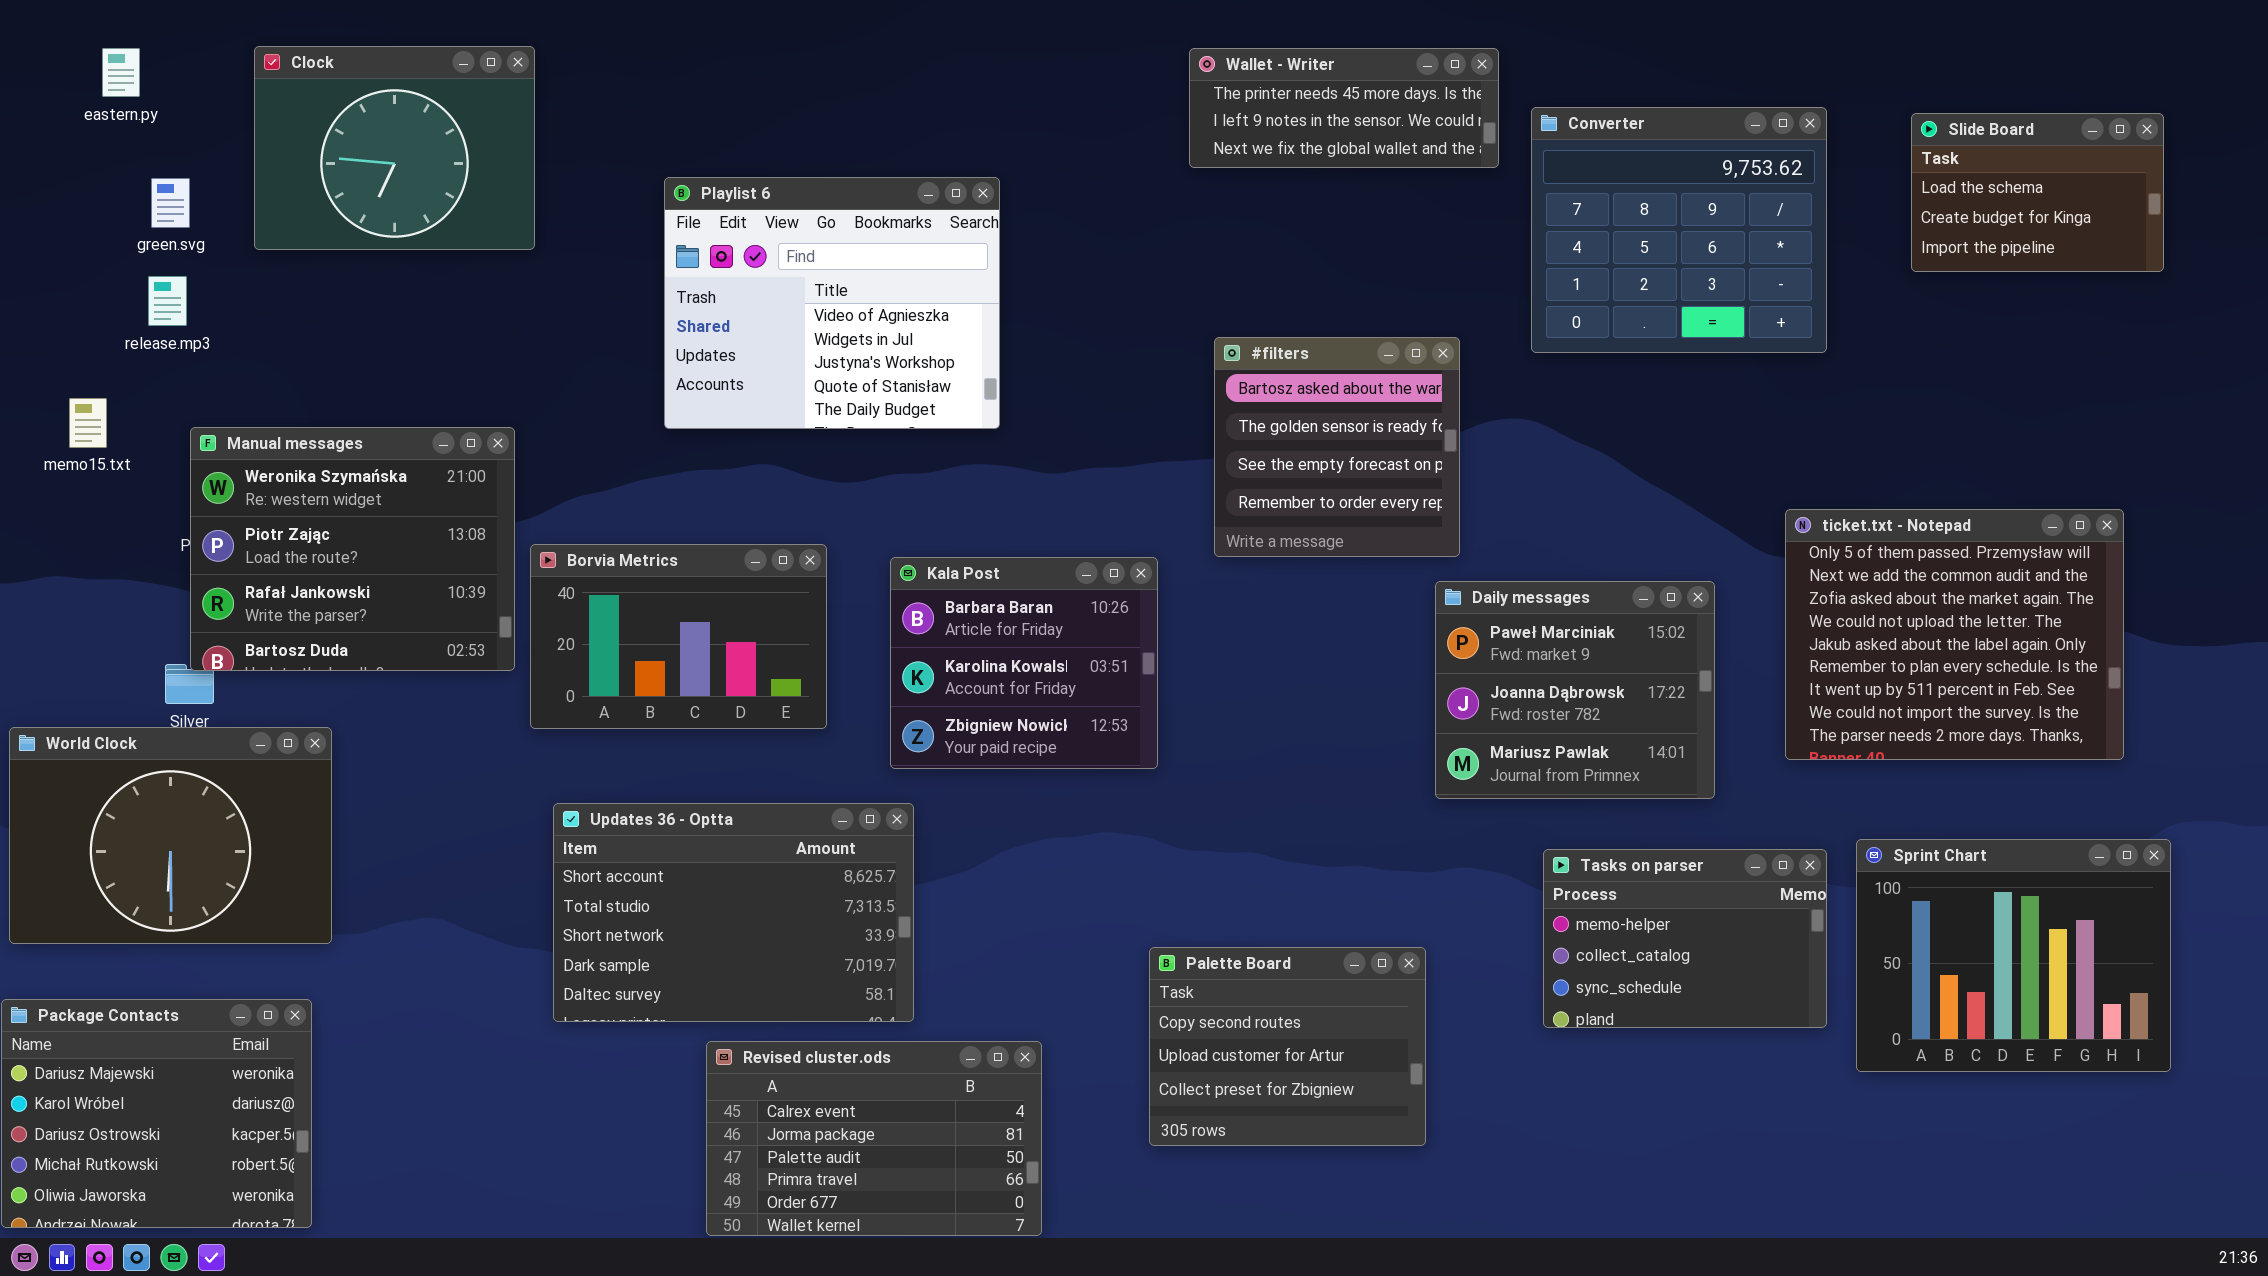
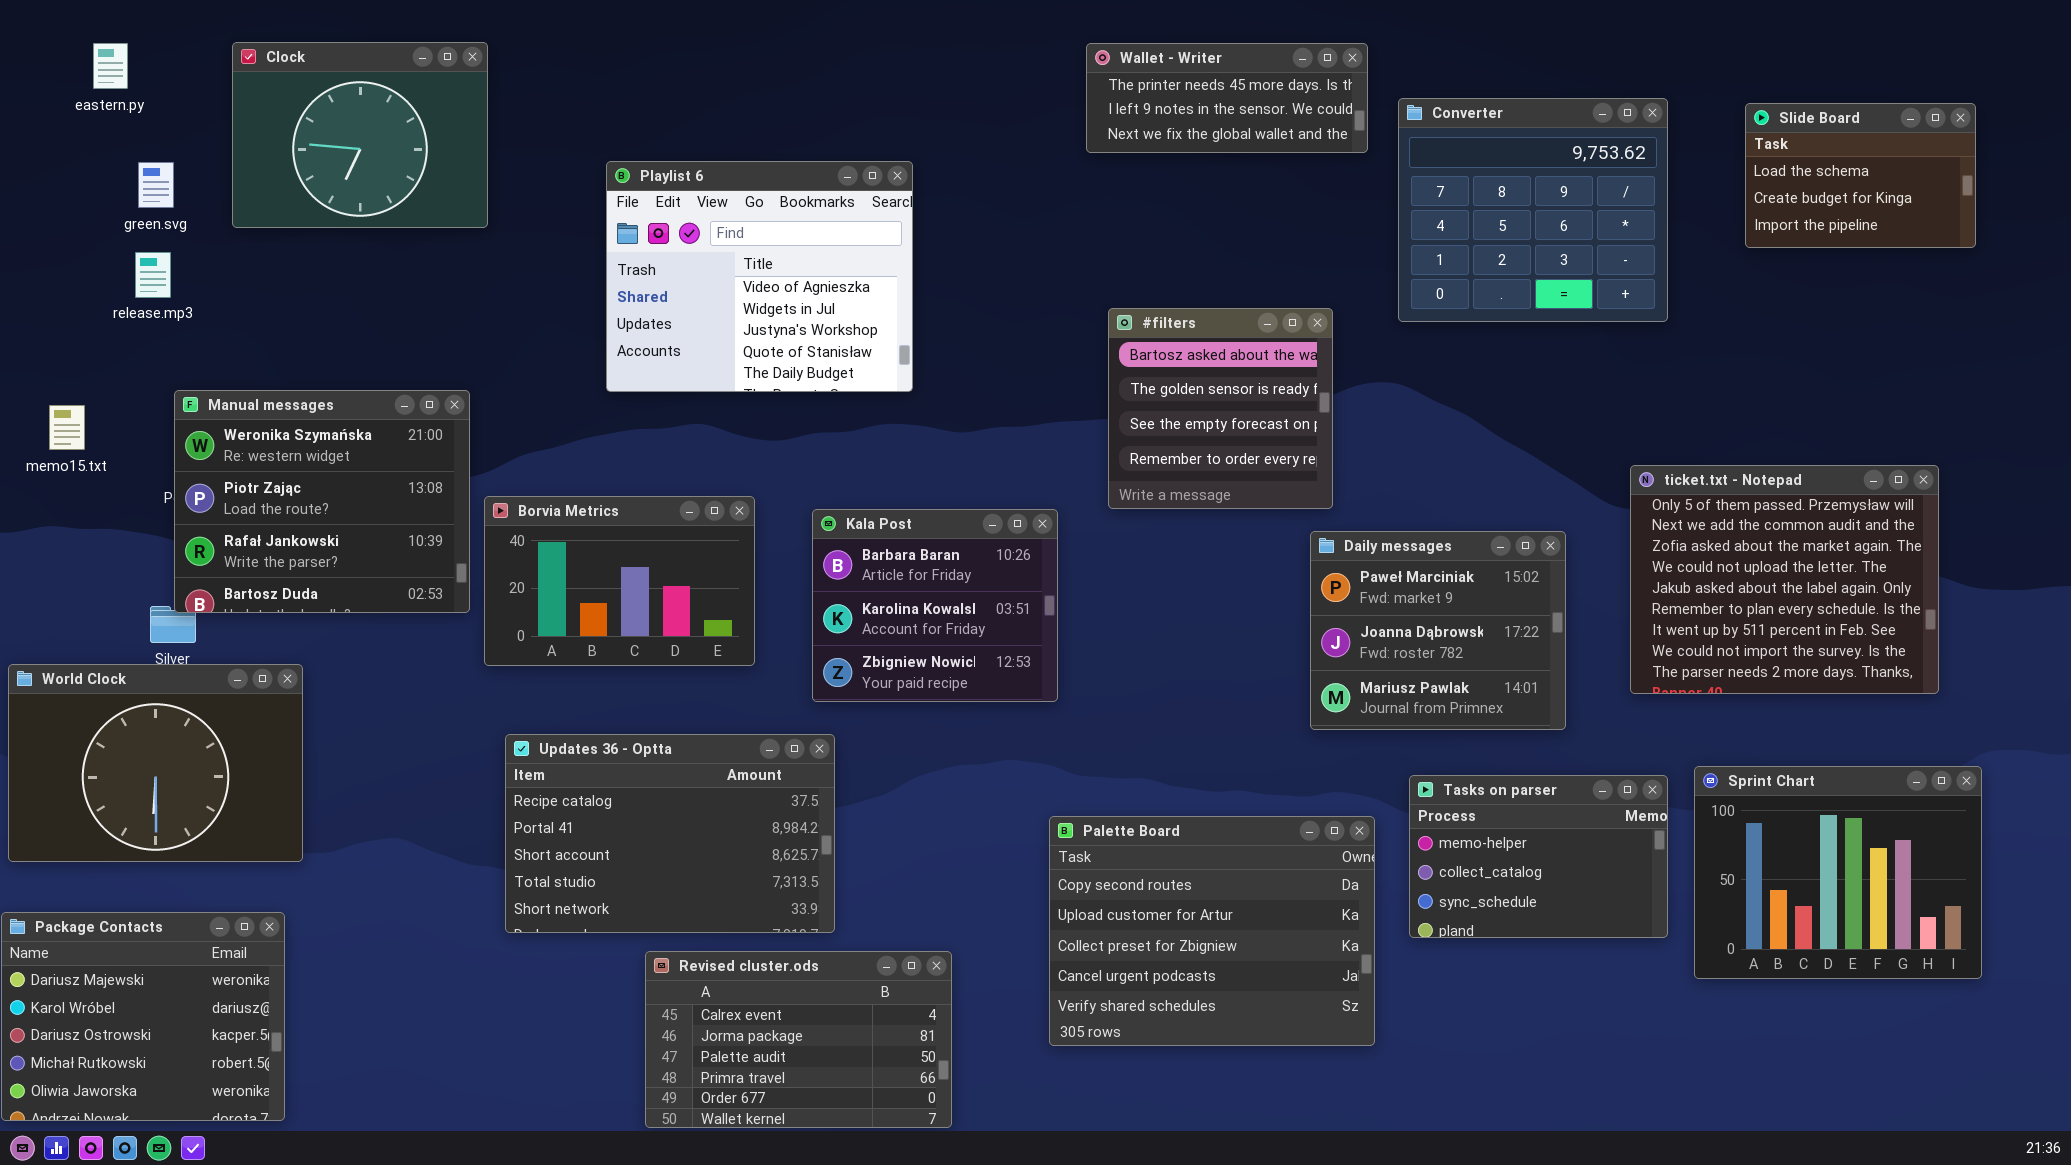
memo15.txt: [69,398,107,448] -> [49,405,85,450], moved
Updates 36 - Optta: [553,803,914,1022] -> [505,734,835,933], scrolled up 2 rows
Palette Board: [1149,947,1426,1146] -> [1049,816,1375,1046], resized

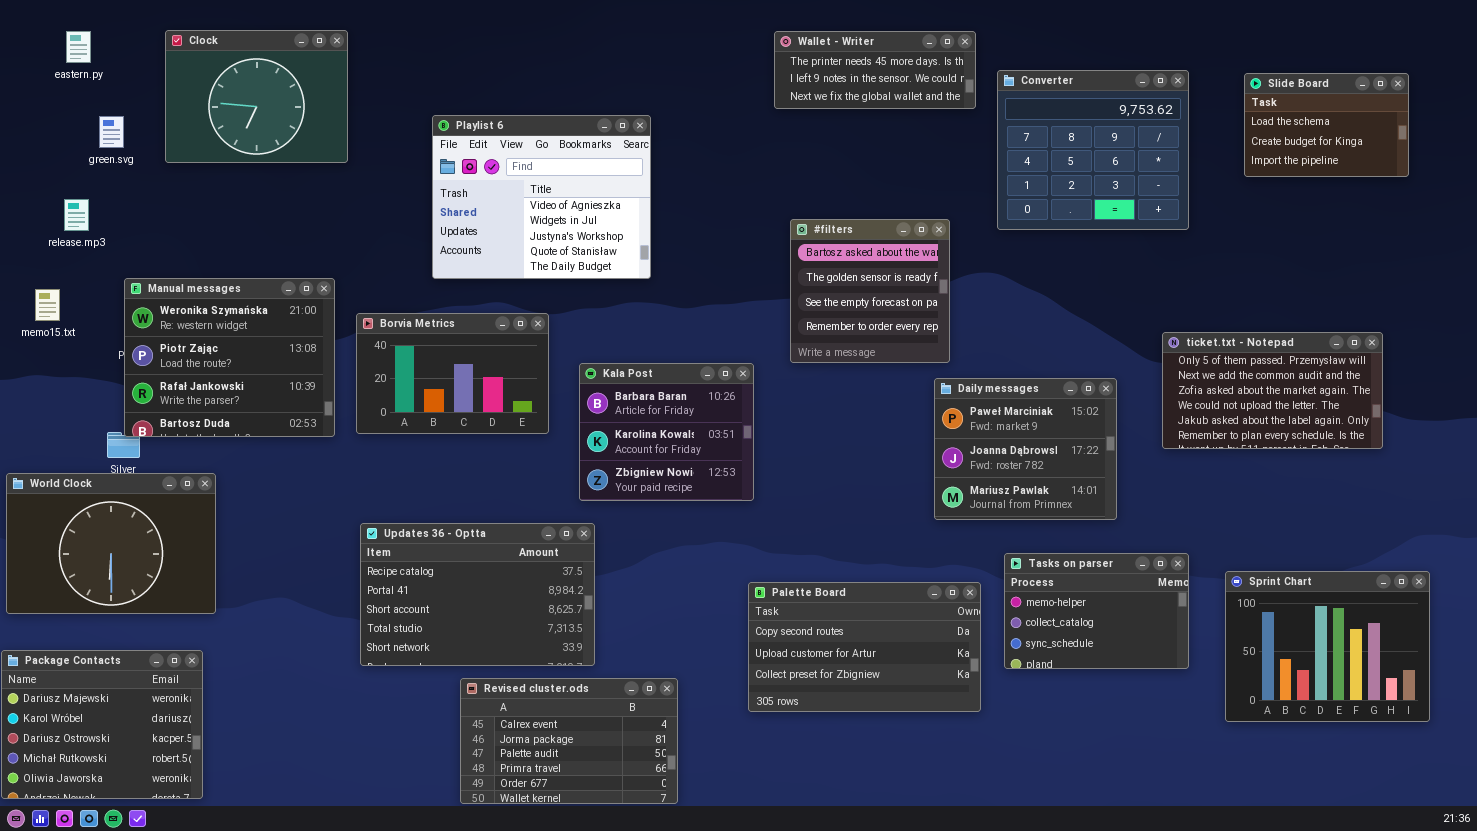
release.mp3: [135,252,171,298] -> [64,199,89,231], moved
ticket.txt - Notepad: [1630,465,1939,694] -> [1162,332,1383,449], resized
Borvia Metrics: [484,496,755,666] -> [356,313,549,434], moved
Sprint Chart: [1694,766,1982,979] -> [1225,571,1430,722], moved
Palette Board: [1049,816,1375,1046] -> [748,582,981,712], resized

